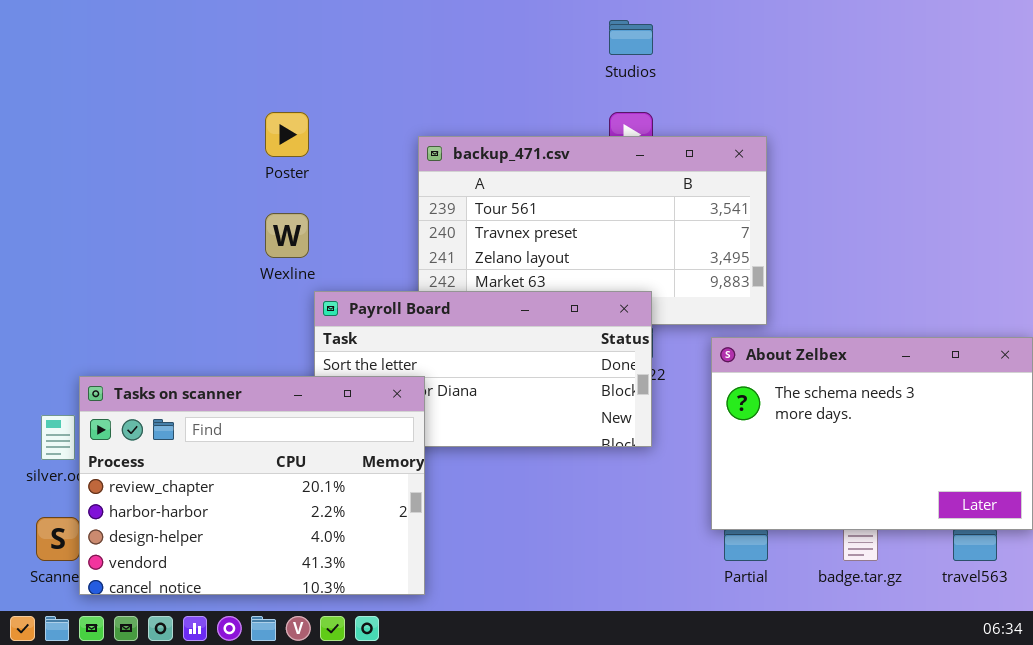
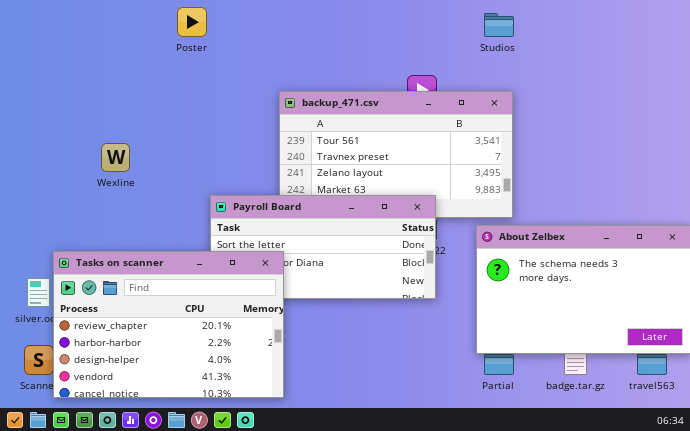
Studios: [609,20,653,55] -> [484,13,514,37], moved
Poster: [265,112,309,157] -> [177,7,207,37], moved
Wexline: [265,213,309,258] -> [101,143,130,172], moved

